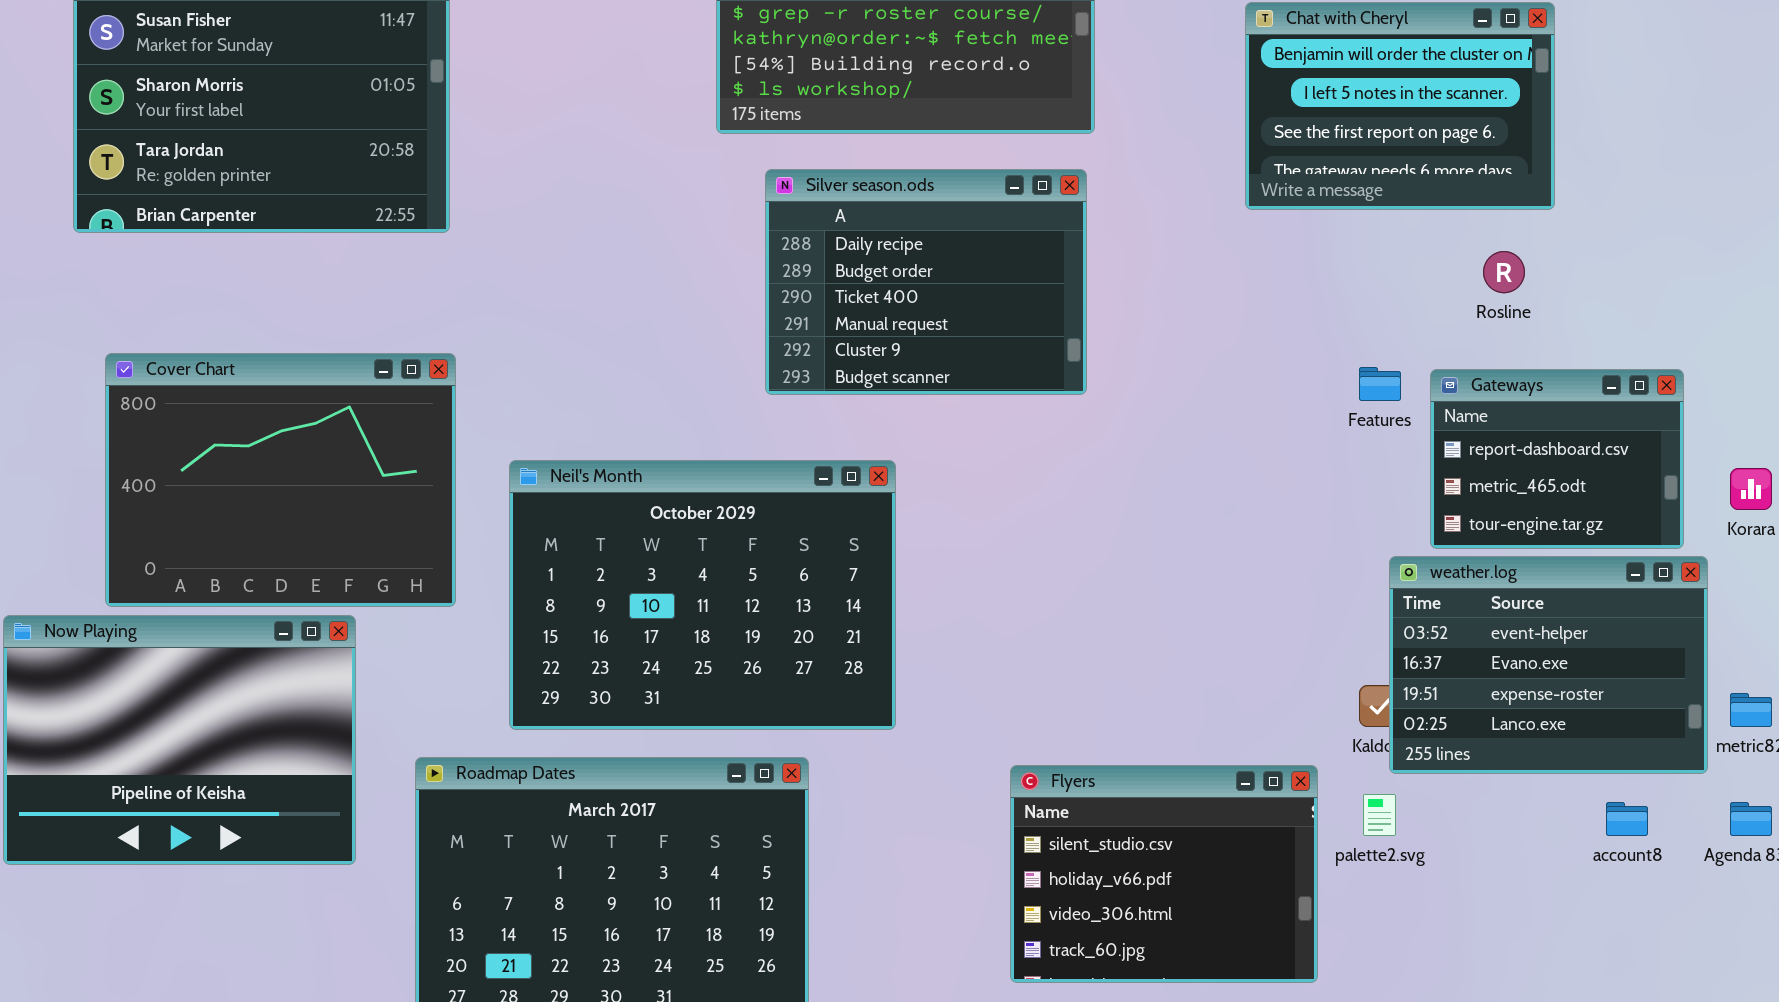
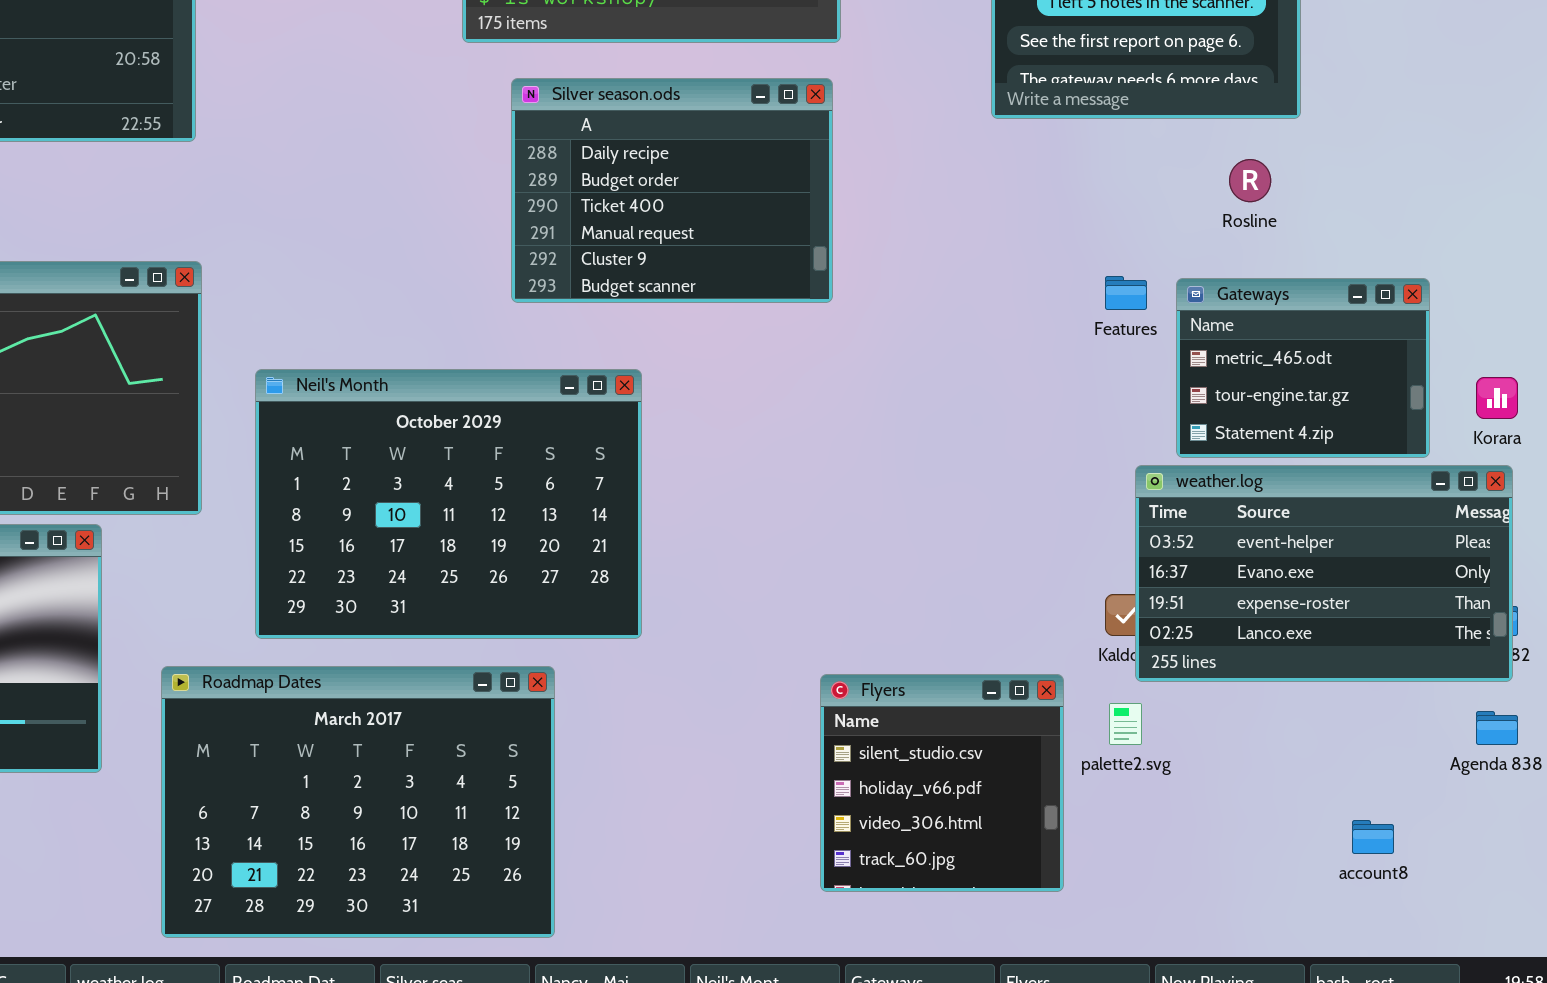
Gateways: [1430,369,1684,549] -> [1176,278,1430,458], scrolled down 1 row
weather.log: [1389,556,1708,774] -> [1135,465,1513,682], resized
Flyers: [1010,765,1318,983] -> [820,674,1064,892], resized
account8: [1606,802,1648,836] -> [1352,820,1394,854], moved

